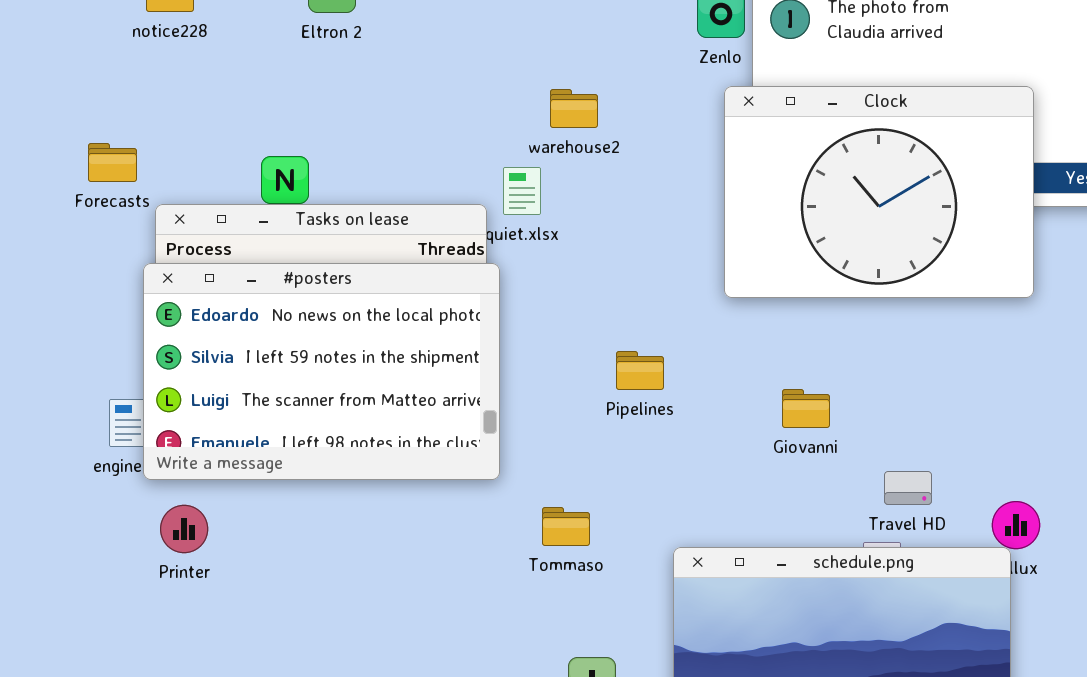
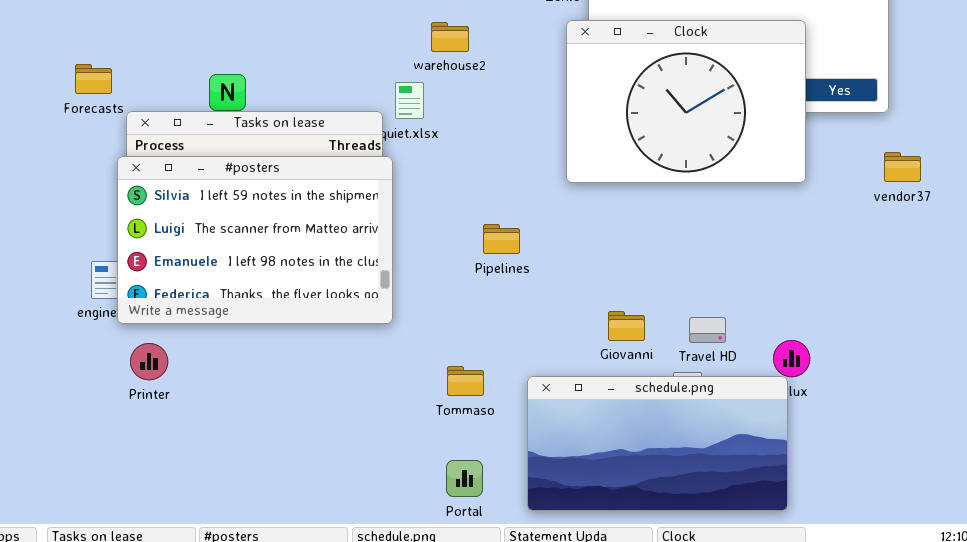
#posters: [143,263,500,480] -> [117,156,393,324], scrolled down 1 row
Giovanni: [782,389,830,428] -> [608,311,645,341], moved
Tommaso: [542,507,590,546] -> [447,366,484,396], moved

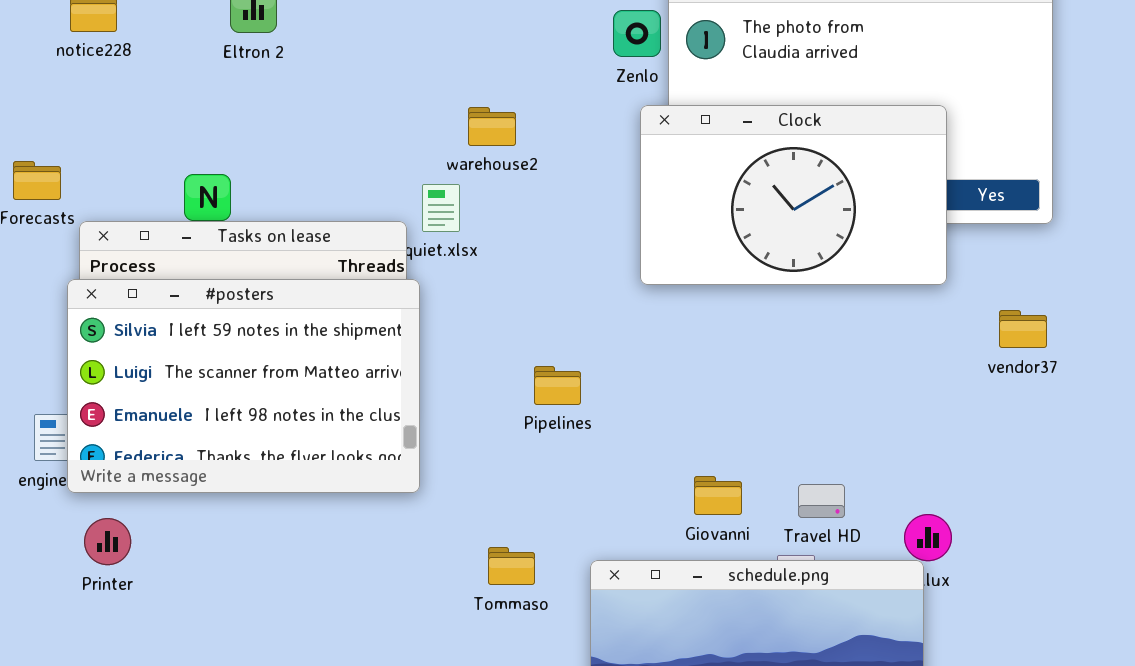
Clock: [566,20,806,183] -> [640,105,947,285], resized
vendor37: [884,152,921,182] -> [999,310,1047,348], moved

